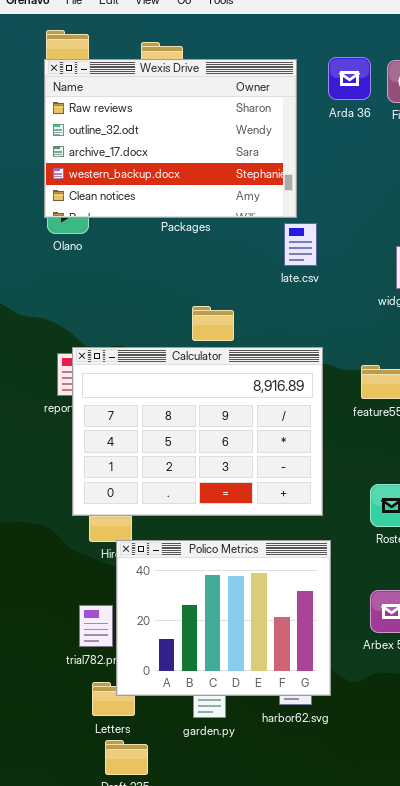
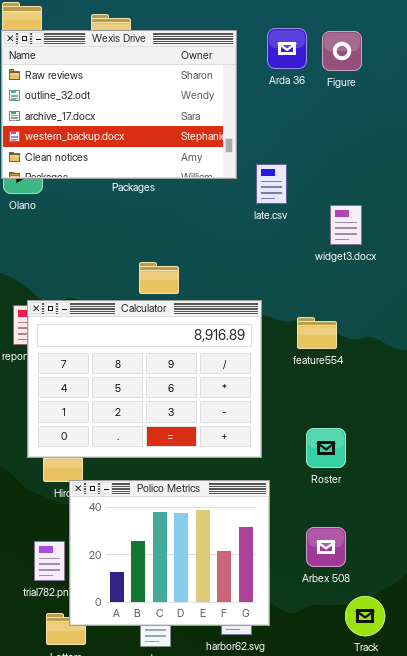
late.csv: [284,223,317,266] -> [256,164,287,204], moved

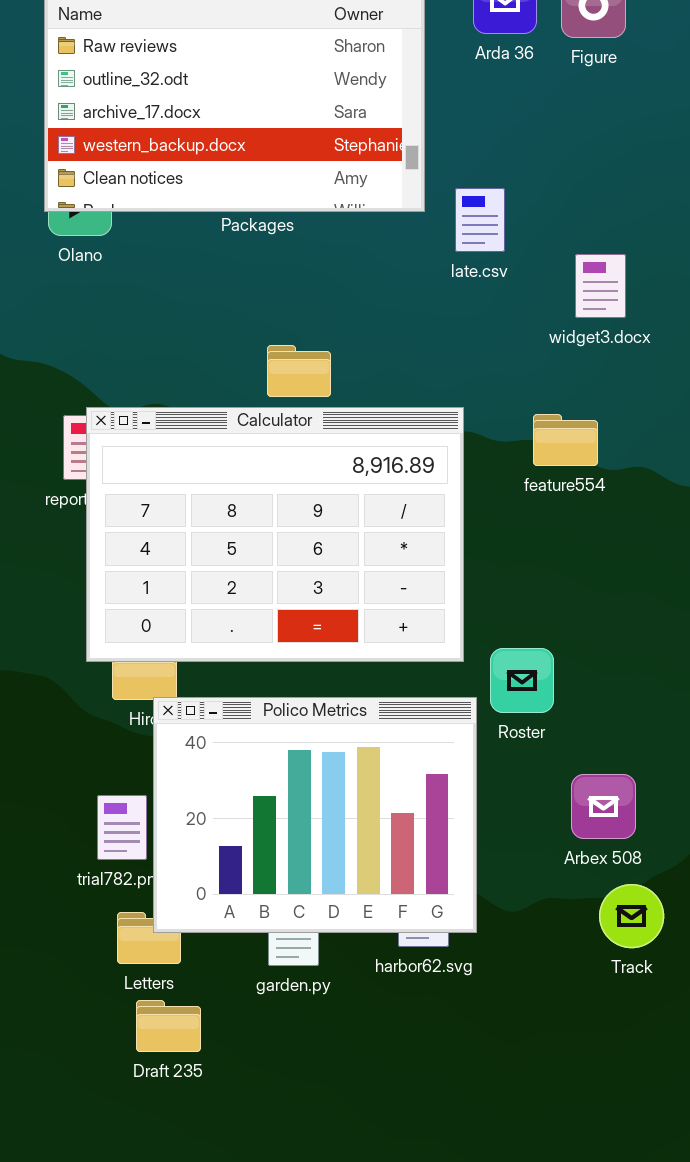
feature554: [297,317,337,349] -> [533,414,598,466], moved
Roster: [306,428,346,468] -> [490,648,554,713], moved
Arbex 508: [306,527,346,567] -> [571,774,636,839], moved

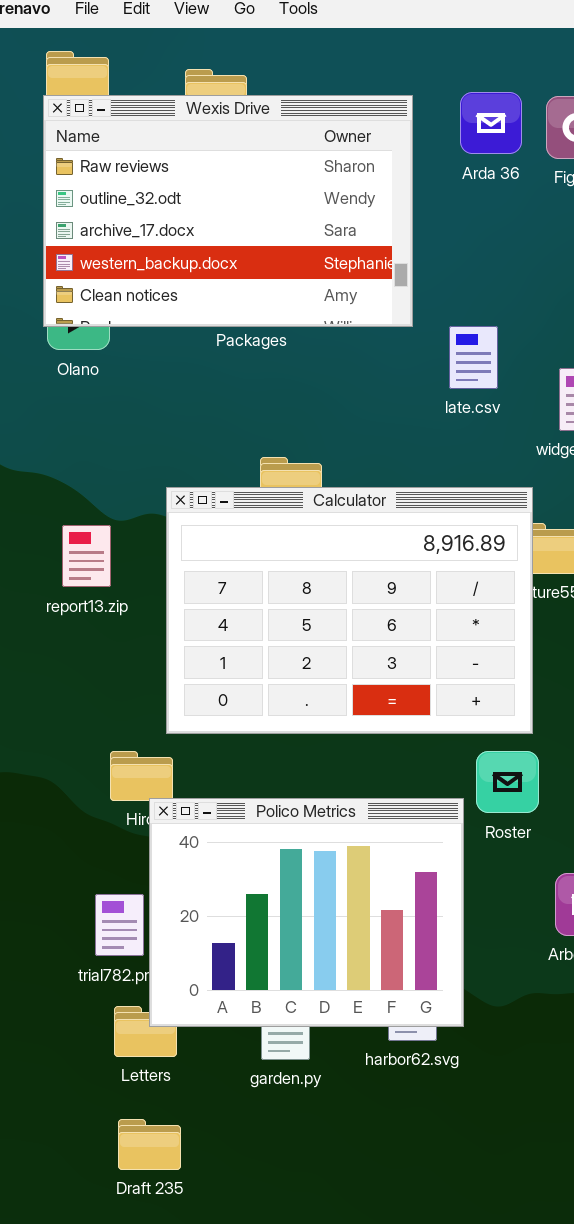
late.csv: [455,188,505,252] -> [449,326,498,389], moved
Calculator: [86,407,464,662] -> [166,487,533,734], moved
Draft 235: [136,1000,201,1052] -> [118,1119,181,1170], moved

